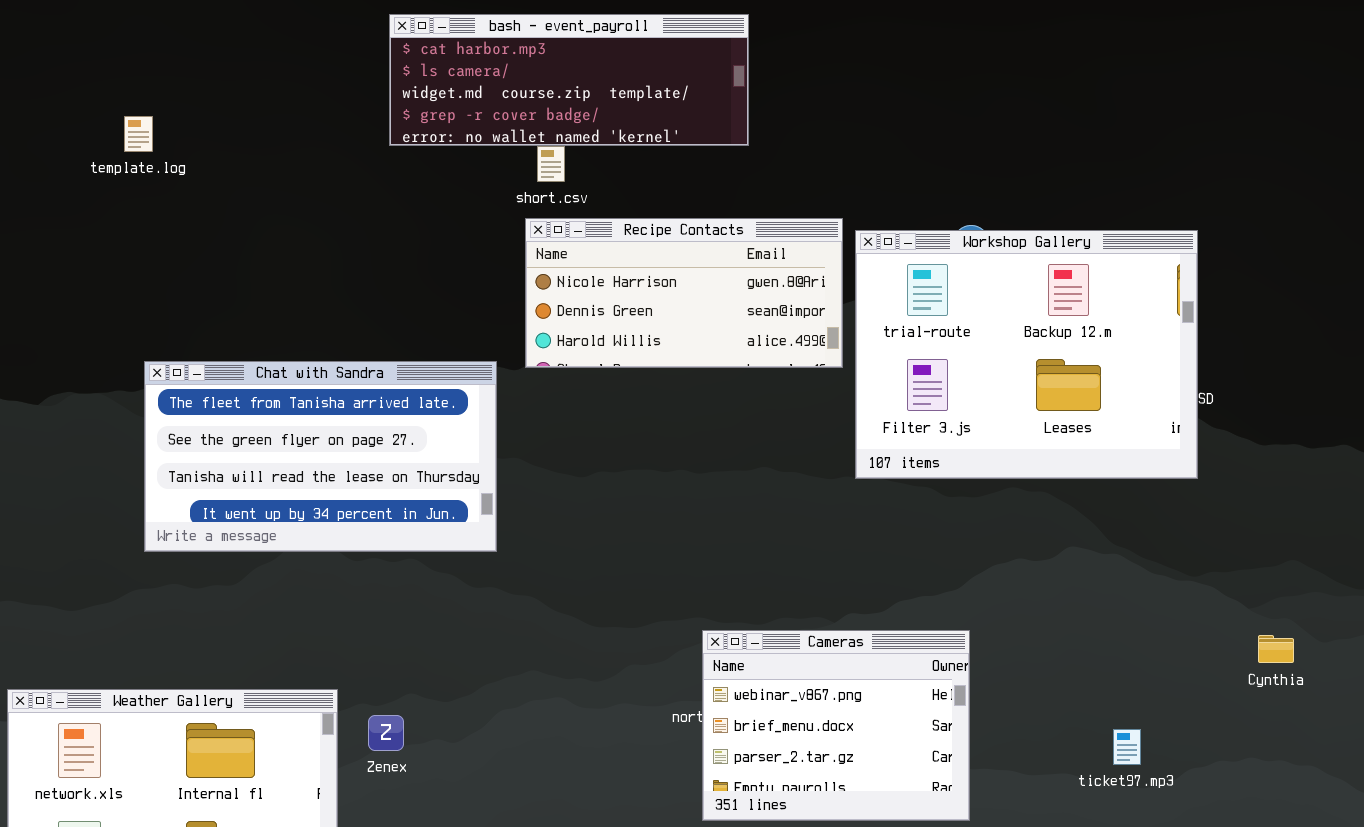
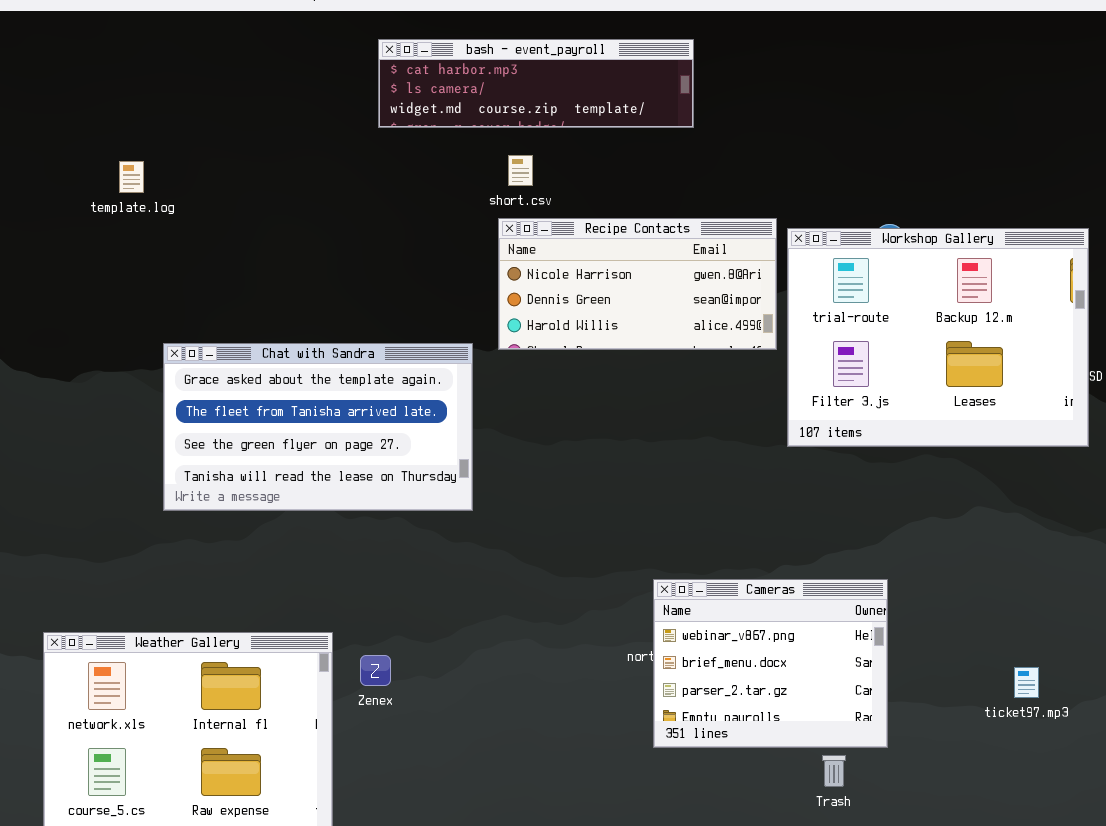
bash - event_payroll: [389,14,749,146] -> [378,39,694,128], resized
template.log: [124,116,153,152] -> [119,161,144,193], moved
Chat with Sandra: [144,361,497,552] -> [163,343,473,511], scrolled up 1 row

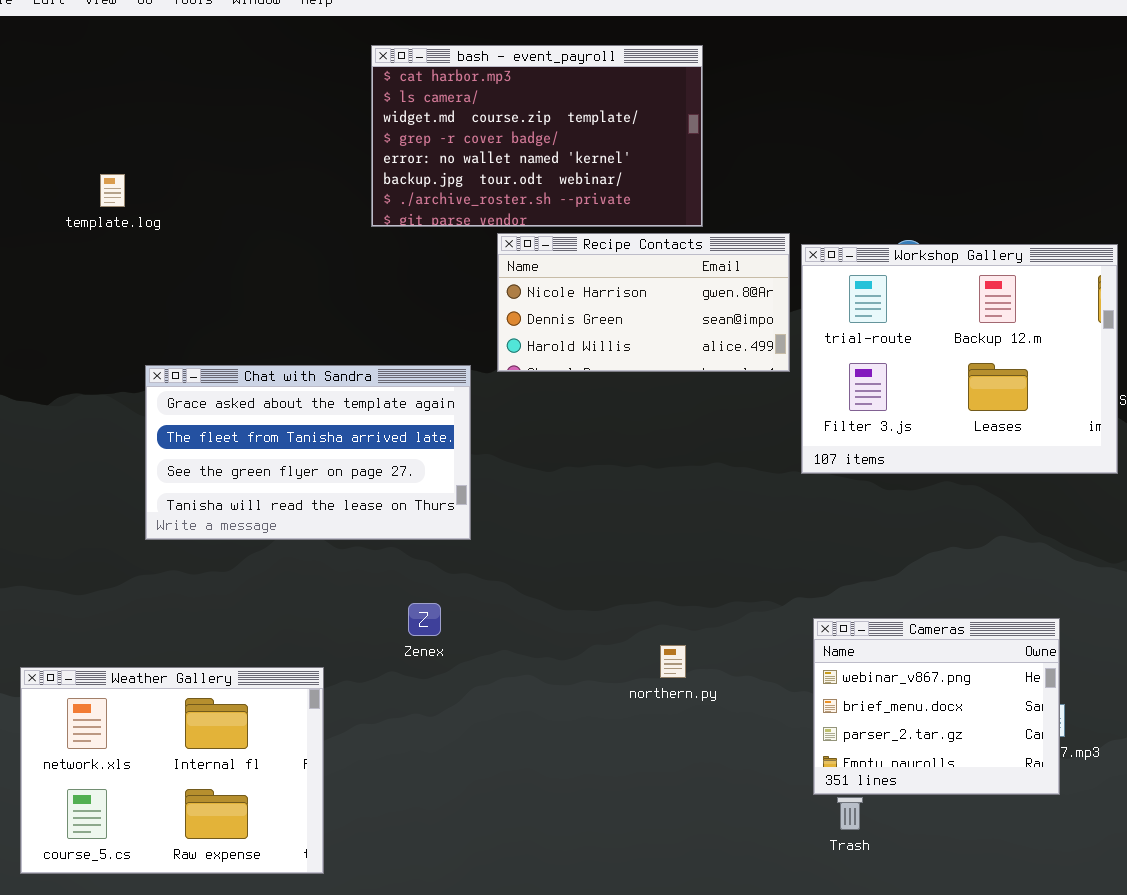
bash - event_payroll: [378,39,694,128] -> [371,45,703,227], resized
Cameras: [653,579,888,748] -> [813,618,1060,795], moved
Zenex: [360,655,391,686] -> [408,603,441,636], moved

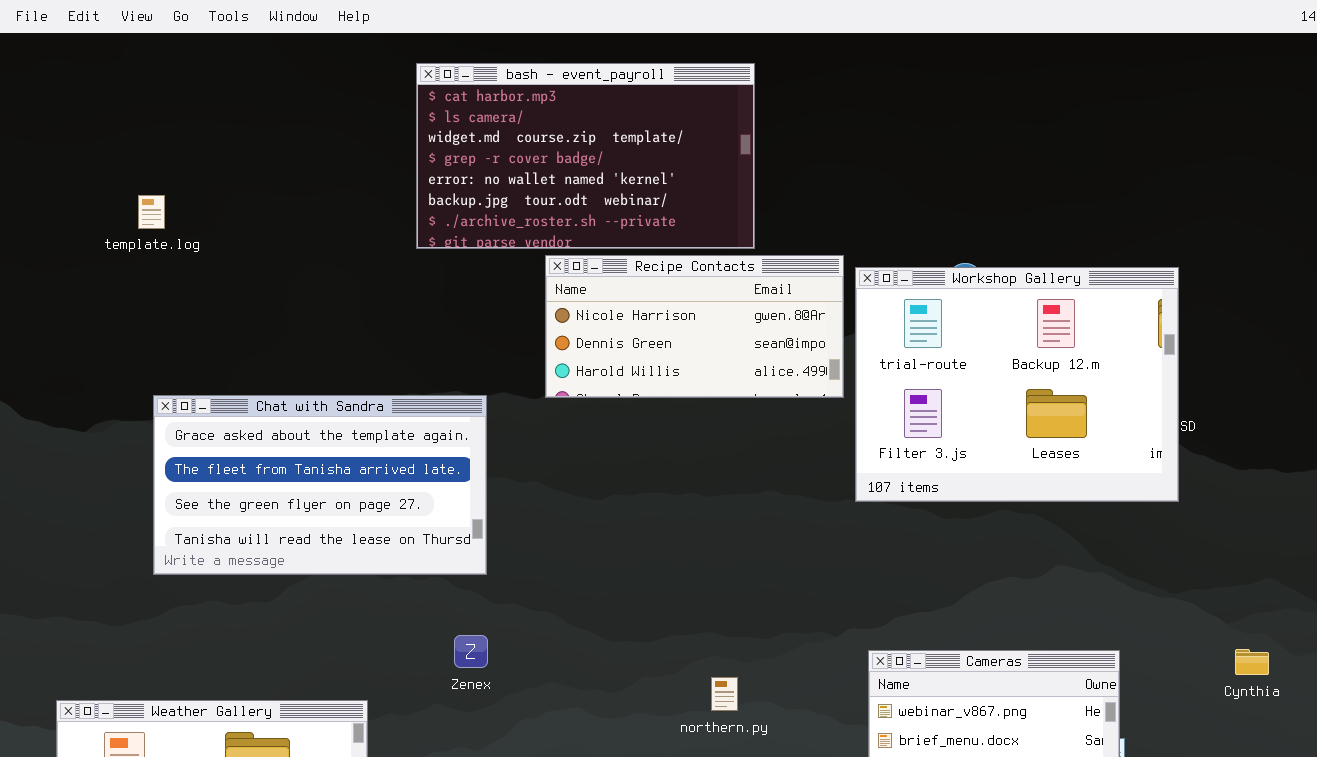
Chat with Sandra: [145,365,471,540] -> [153,395,487,575], moved

